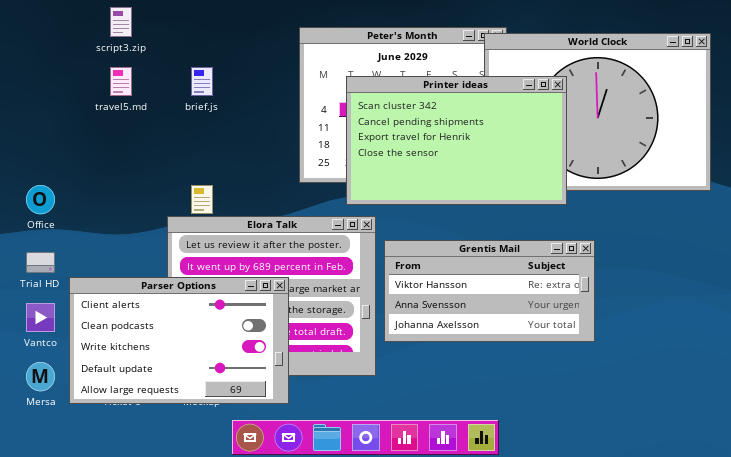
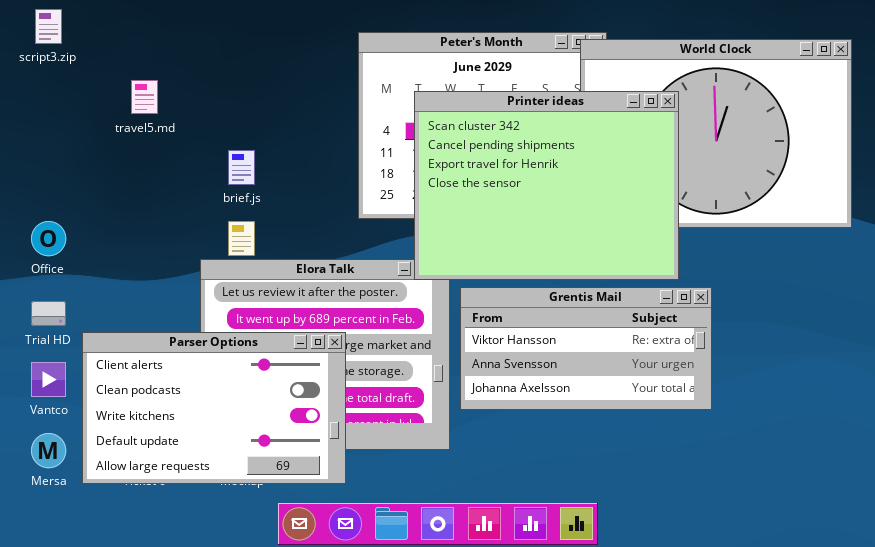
script3.zip: [110,7,132,37] -> [35,9,62,44], moved
brief.js: [191,67,213,96] -> [228,150,255,185], moved
Printer ideas: [346,76,567,205] -> [414,91,679,280], resized

